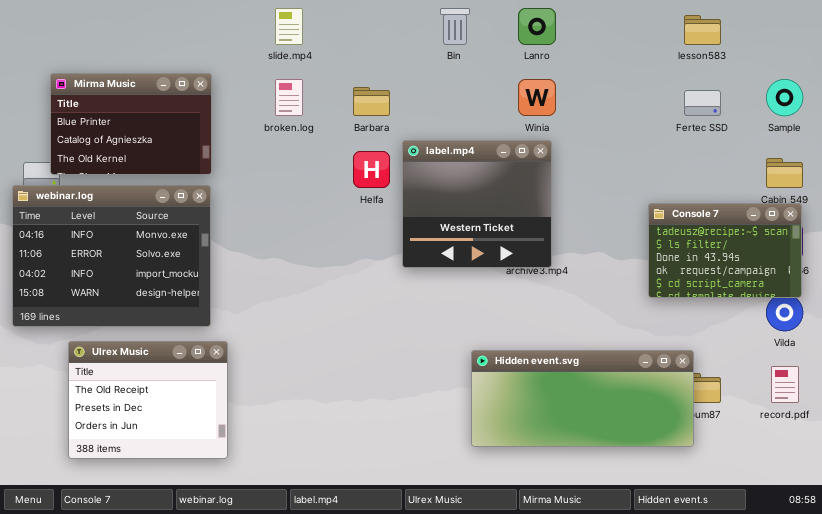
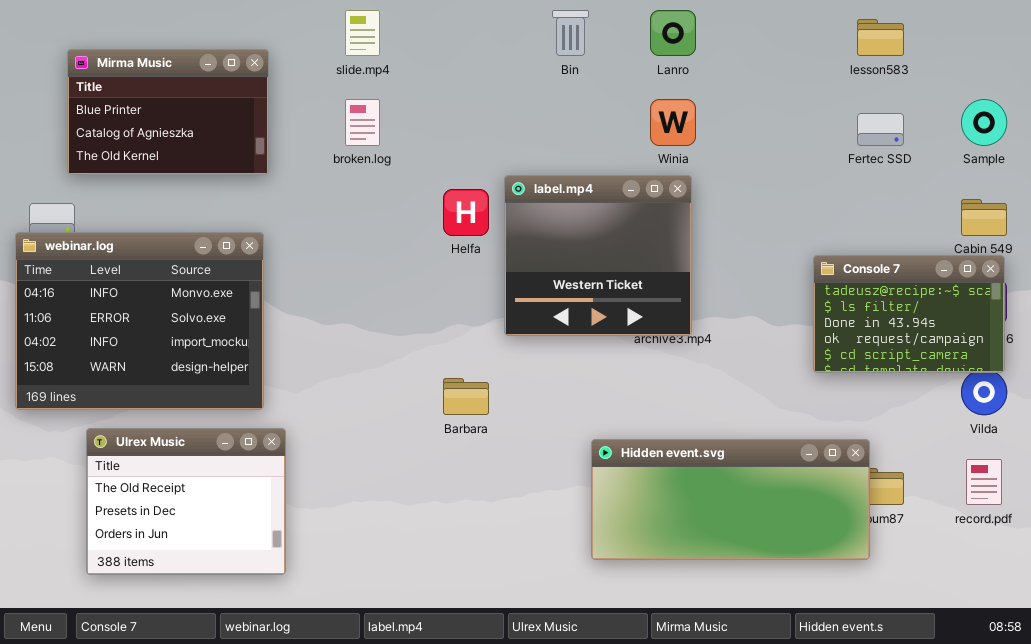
Mirma Music: [50,73,212,175] -> [67,49,269,175], moved
Barbara: [353,87,390,116] -> [443,378,489,415], moved

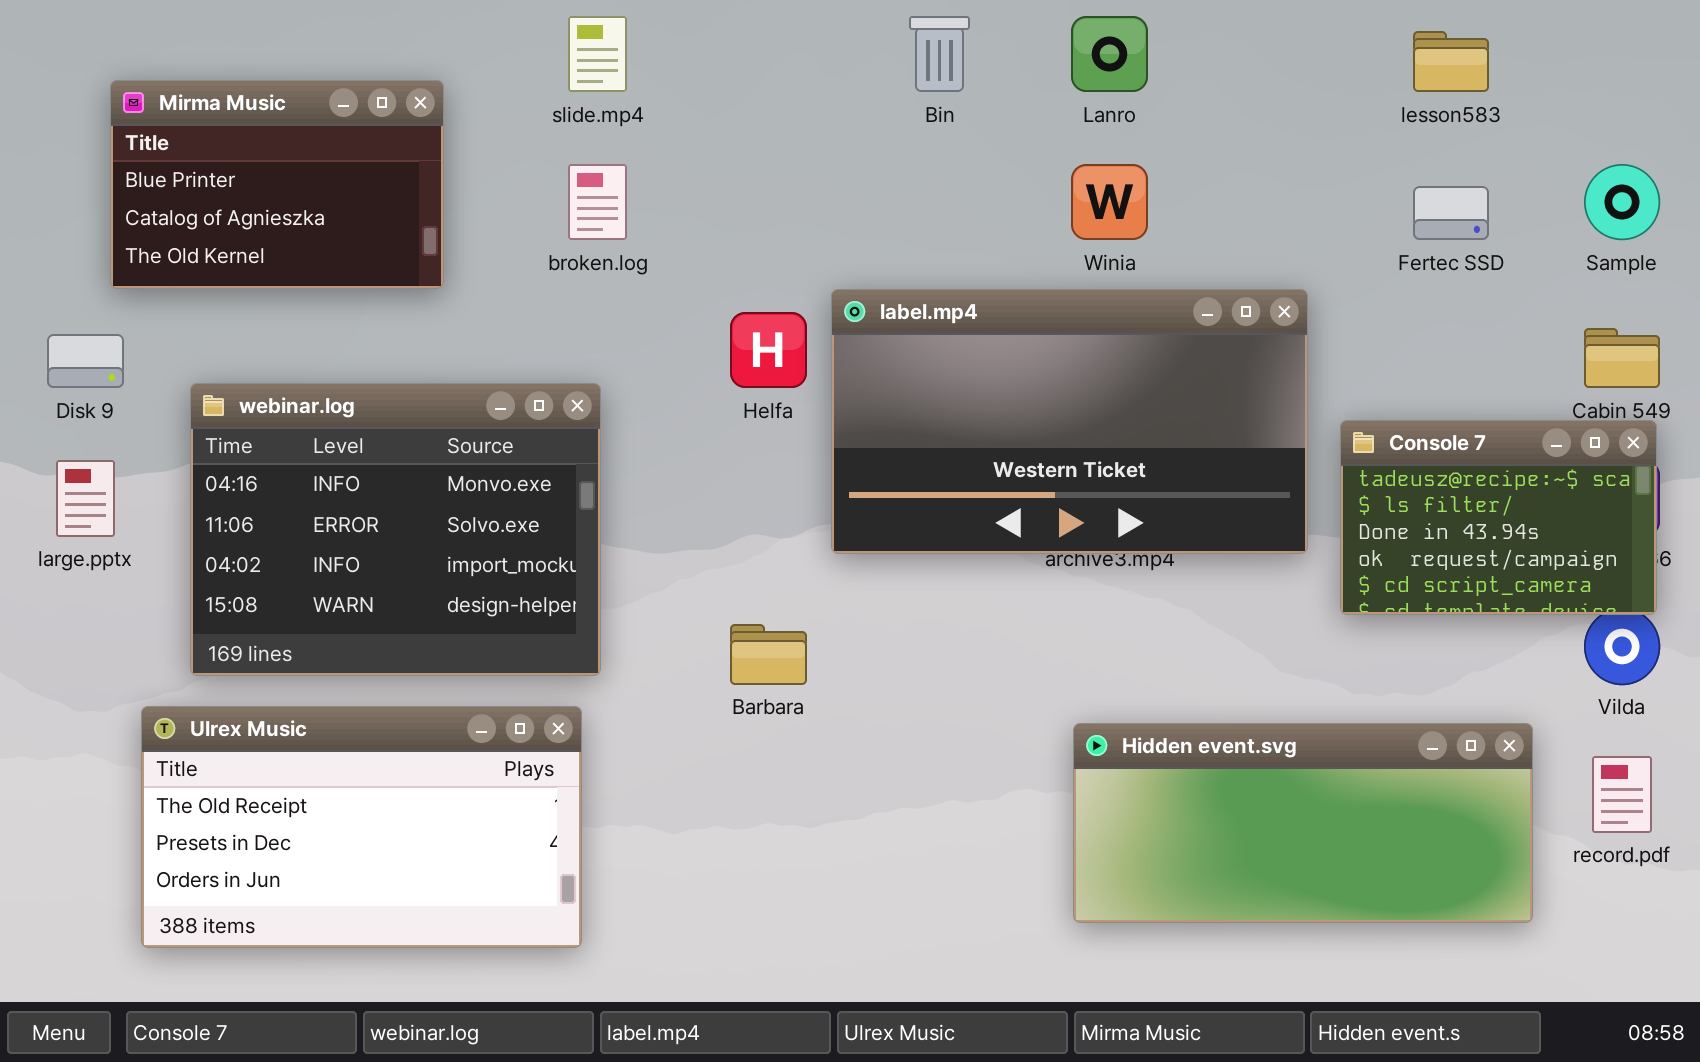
label.mp4: [504,175,692,336] -> [831,289,1308,554], resized
webinar.log: [15,232,264,410] -> [190,383,601,676], moved
Ulrex Music: [86,428,286,575] -> [141,706,582,948], resized
Hidden event.svg: [591,439,870,560] -> [1073,723,1533,923], moved

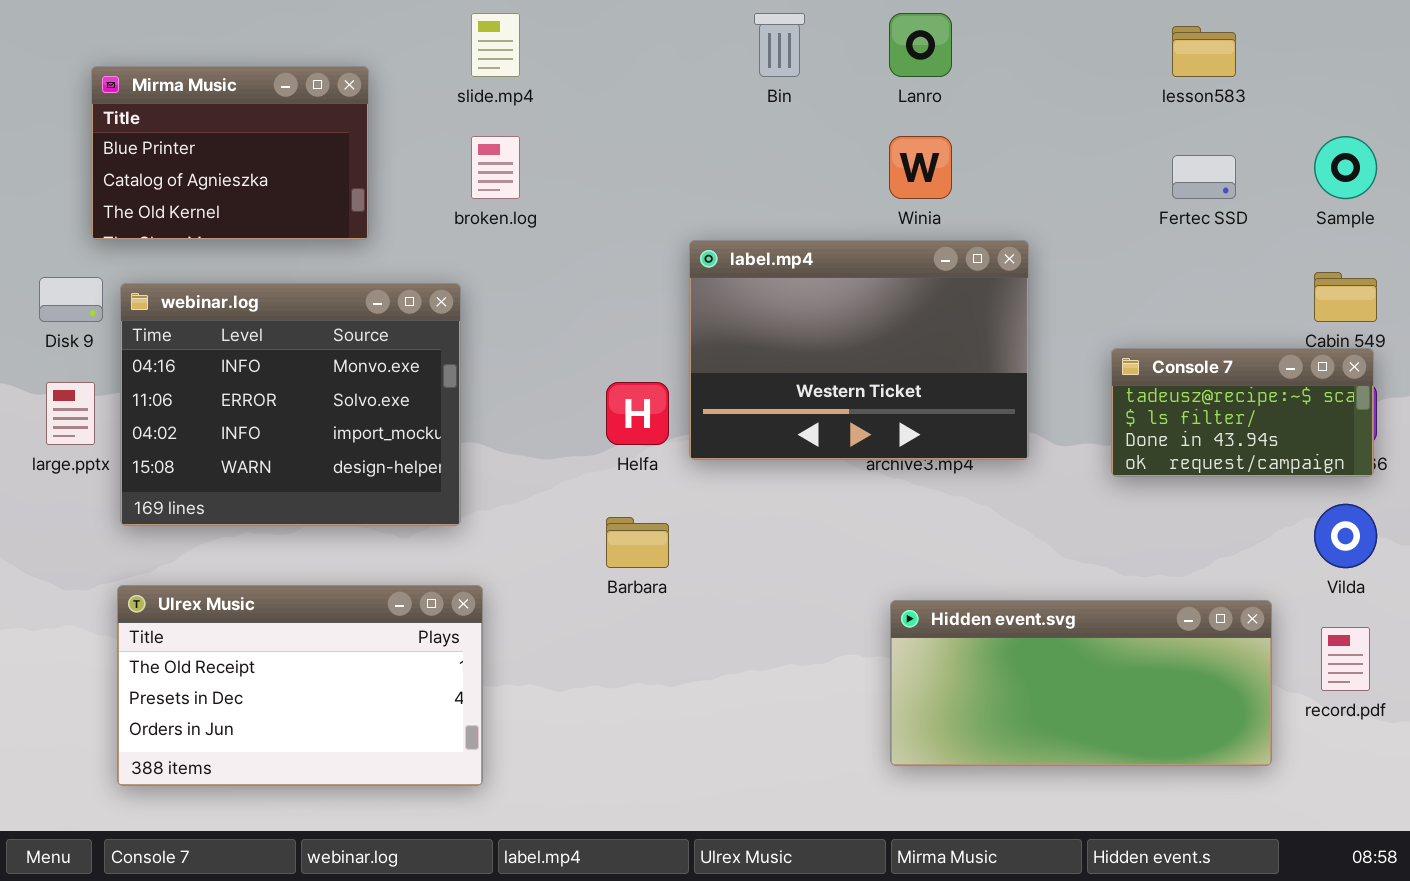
label.mp4: [831,289,1308,554] -> [689,240,1029,460], resized
Helfa: [730,312,807,388] -> [606,382,669,445], moved
webinar.log: [190,383,601,676] -> [120,283,461,526], moved
Console 7: [1340,420,1657,615] -> [1111,348,1374,477], resized

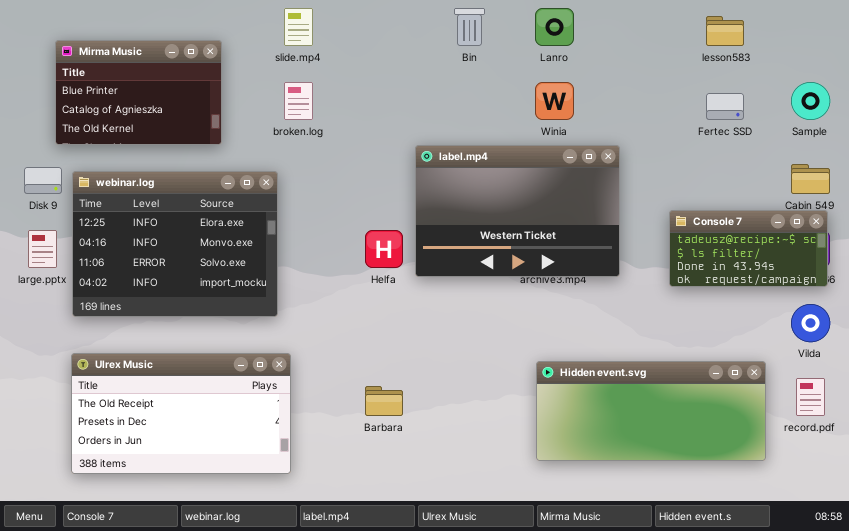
webinar.log: [120,283,461,526] -> [72,171,278,317], scrolled up 1 row
Barbara: [606,517,669,568] -> [365,386,403,416], moved

